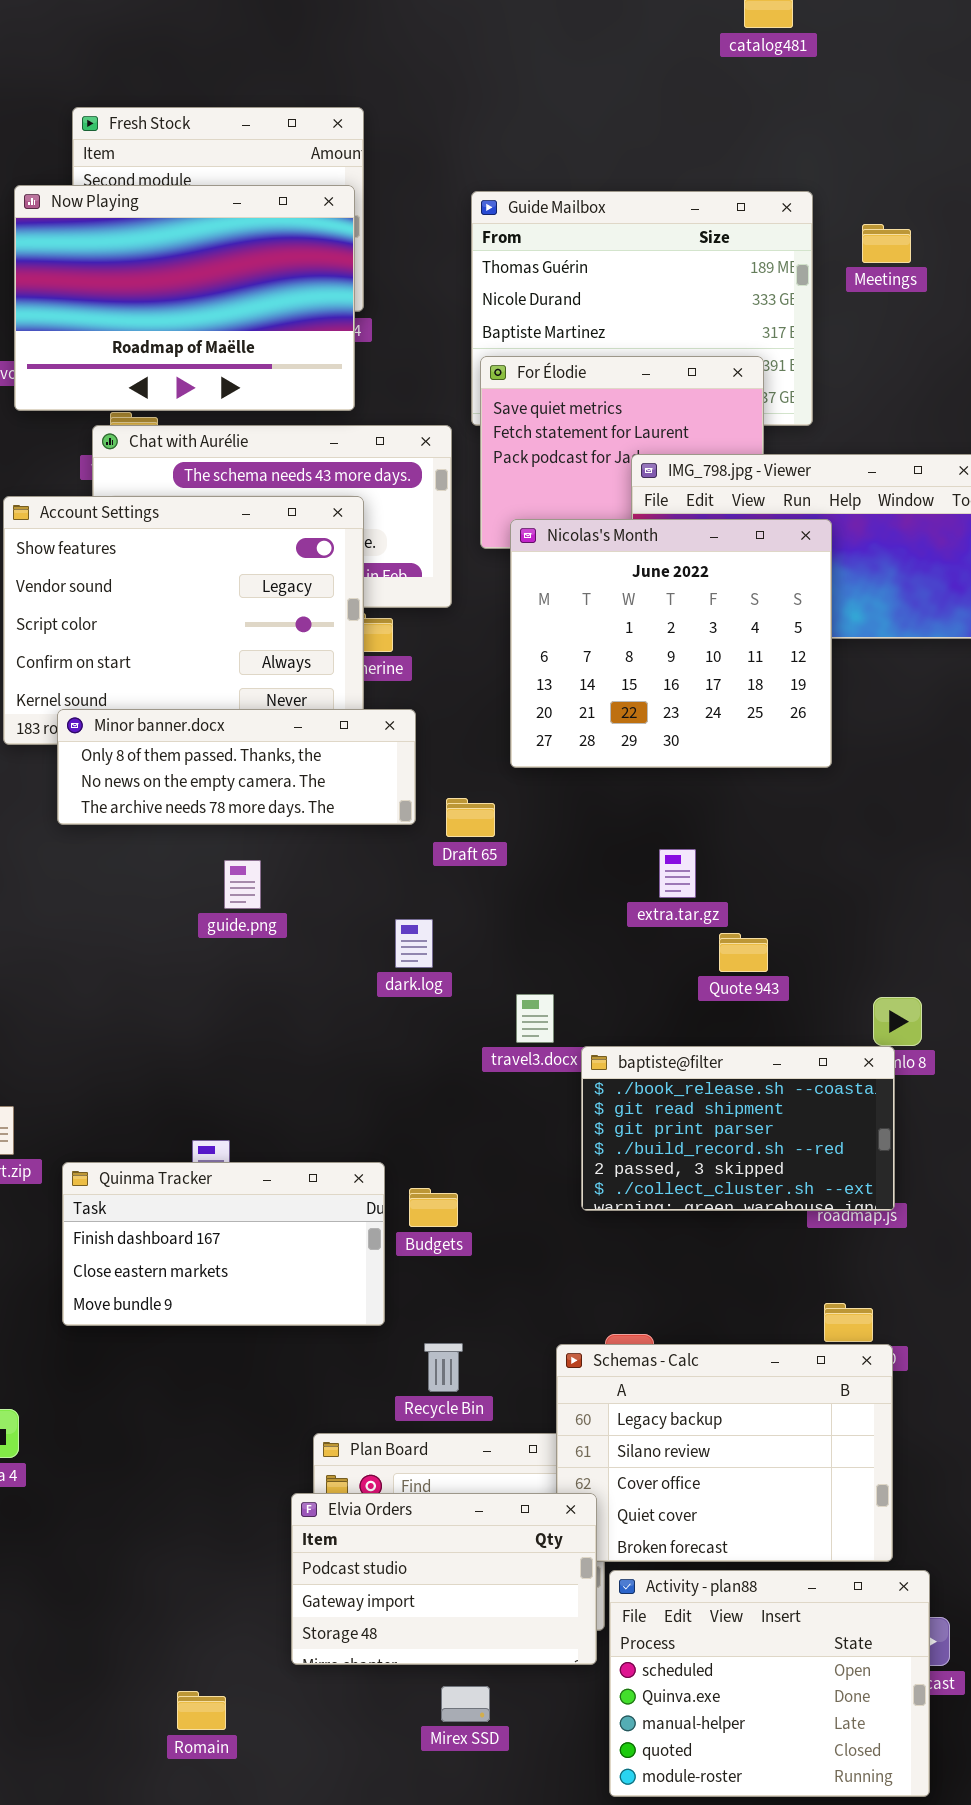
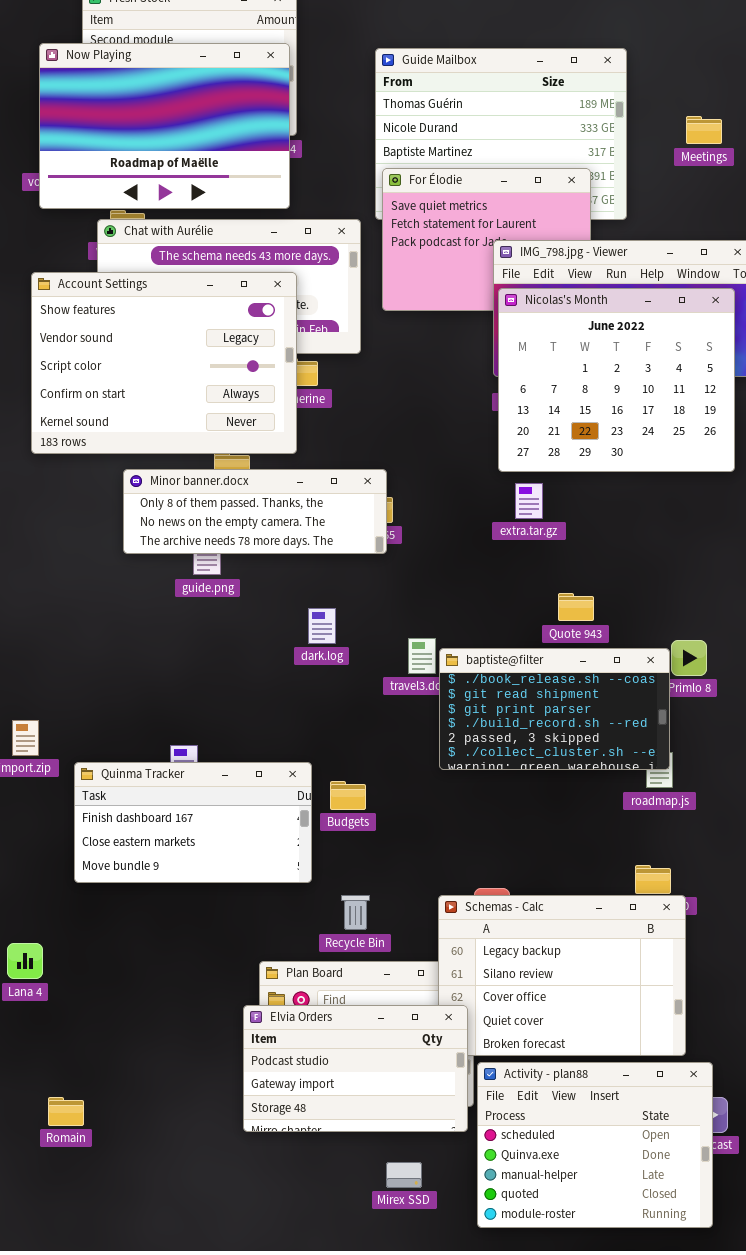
Meetings: [862,224,911,263] -> [686,116,722,144], moved
Nicolas's Month: [510,519,832,768] -> [498,288,735,472], moved
Minor banner.docx: [57,709,416,825] -> [123,469,387,554], moved
extra.tar.gz: [659,849,696,898] -> [515,483,543,519], moved
dark.log: [395,919,433,968] -> [308,608,336,644], moved
baptiste@filter: [581,1046,895,1211] -> [439,648,670,770], moved
Mirex SSD: [441,1686,490,1722] -> [386,1162,422,1188], moved
Romain: [177,1691,226,1730] -> [48,1097,84,1126], moved

